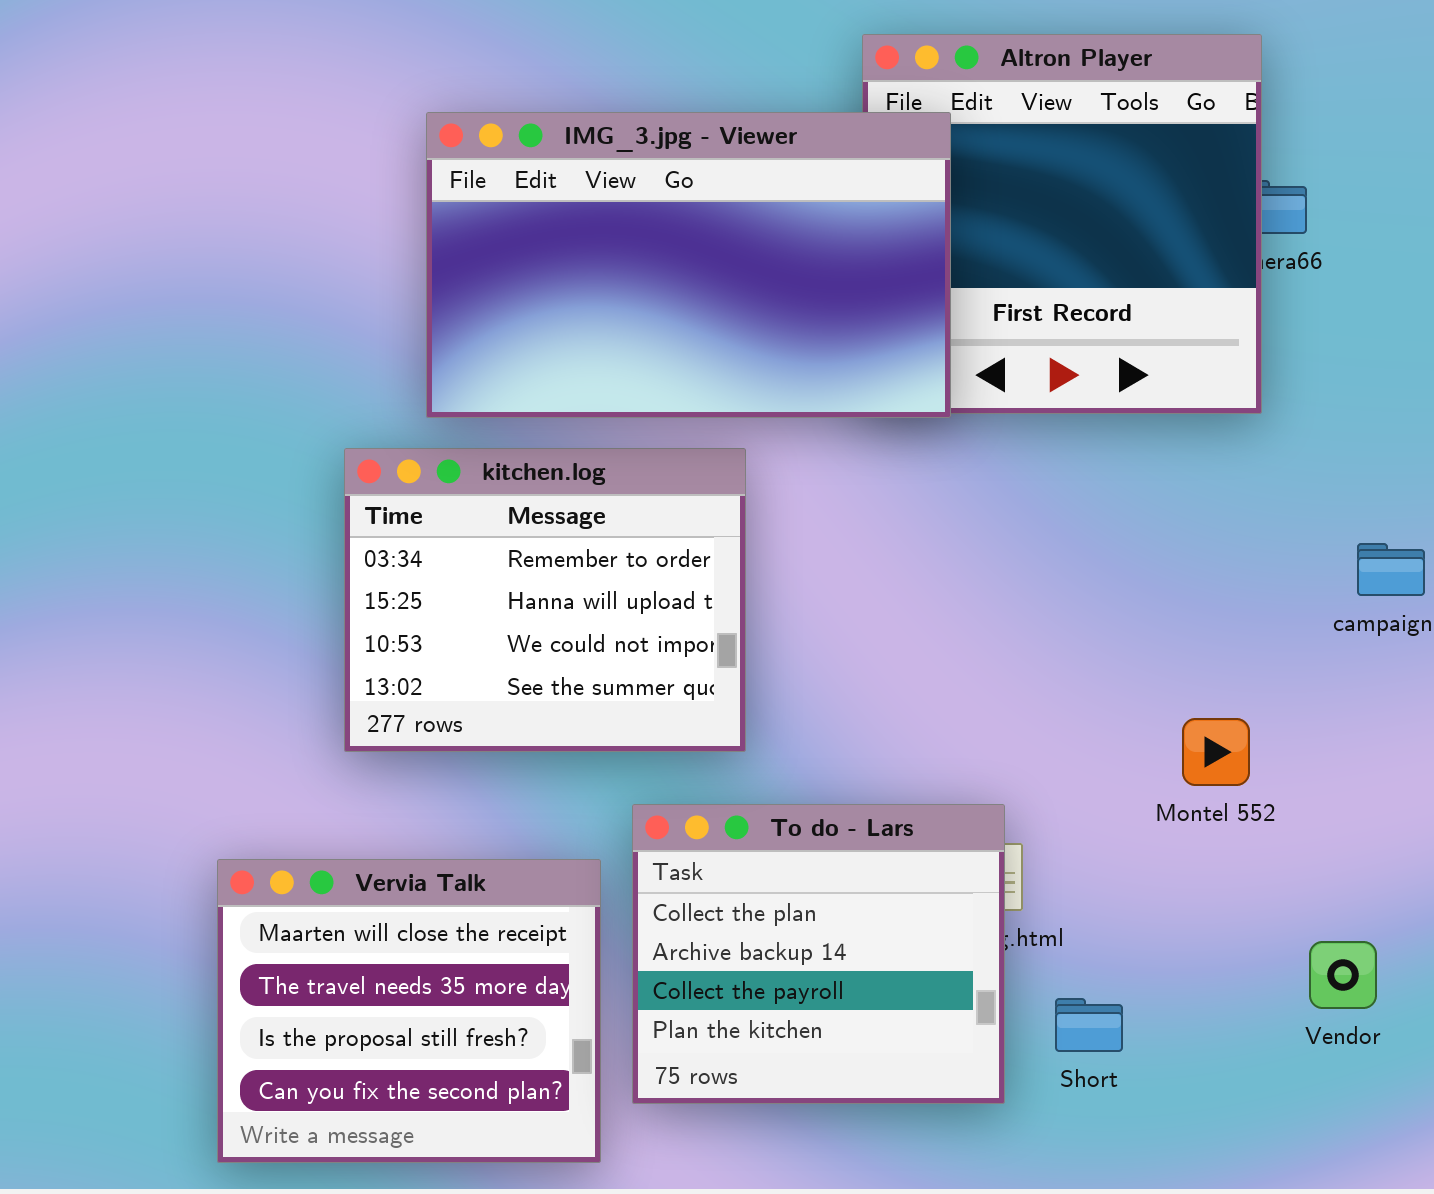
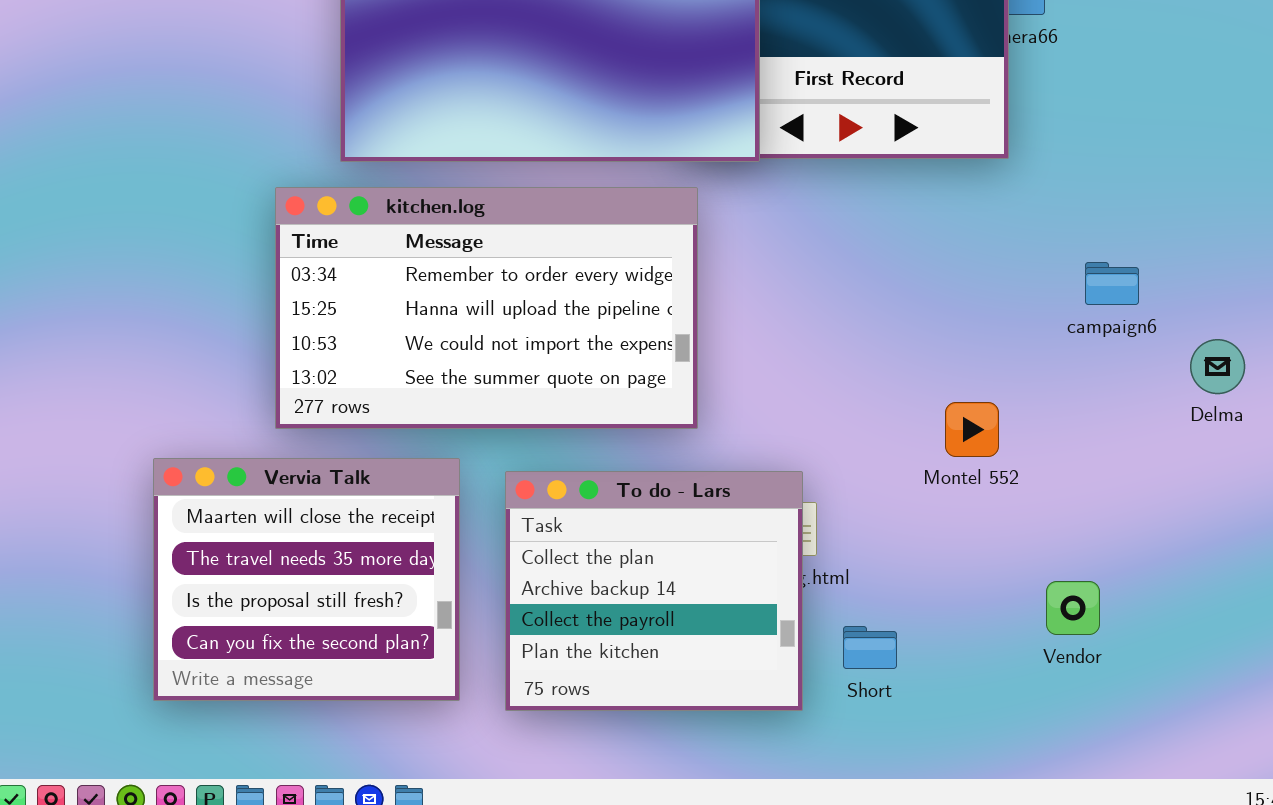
kitchen.log: [344,448,746,752] -> [275,187,698,429], resized
Vervia Talk: [217,859,601,1163] -> [153,458,460,701], moved

